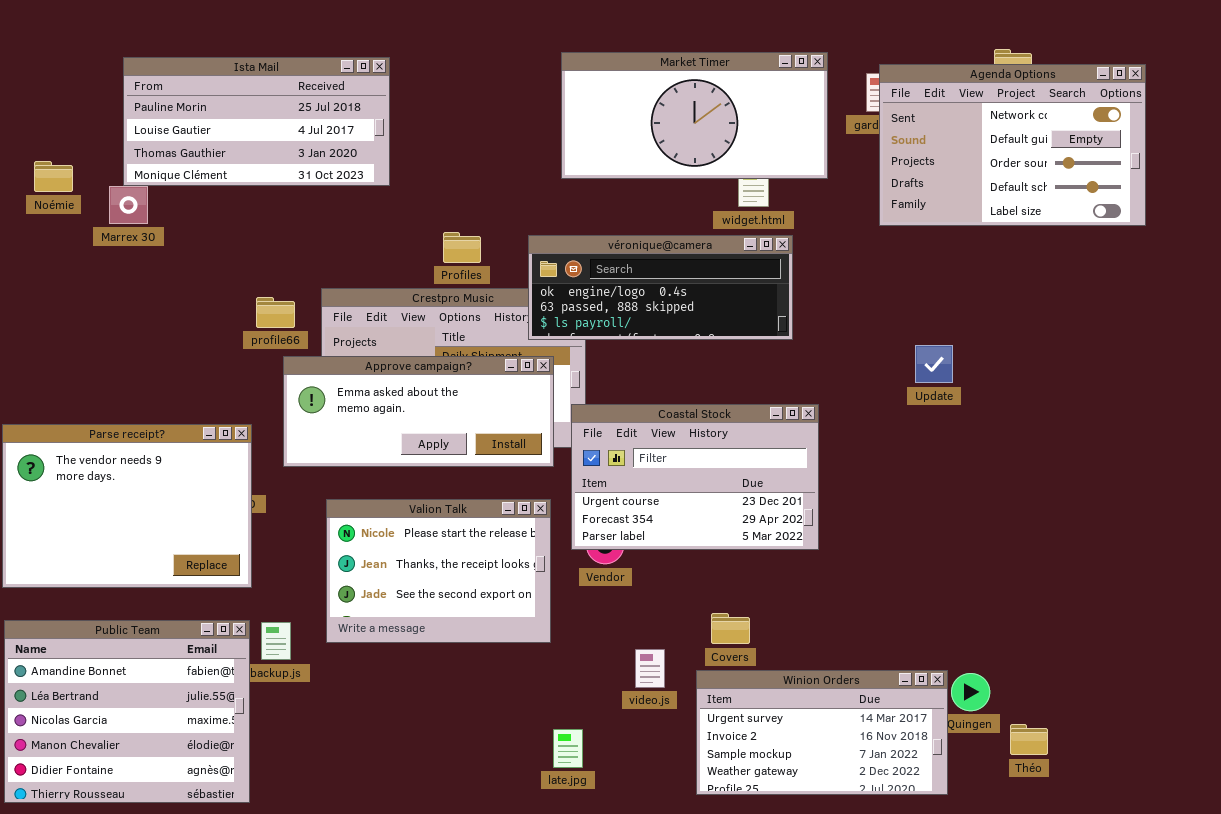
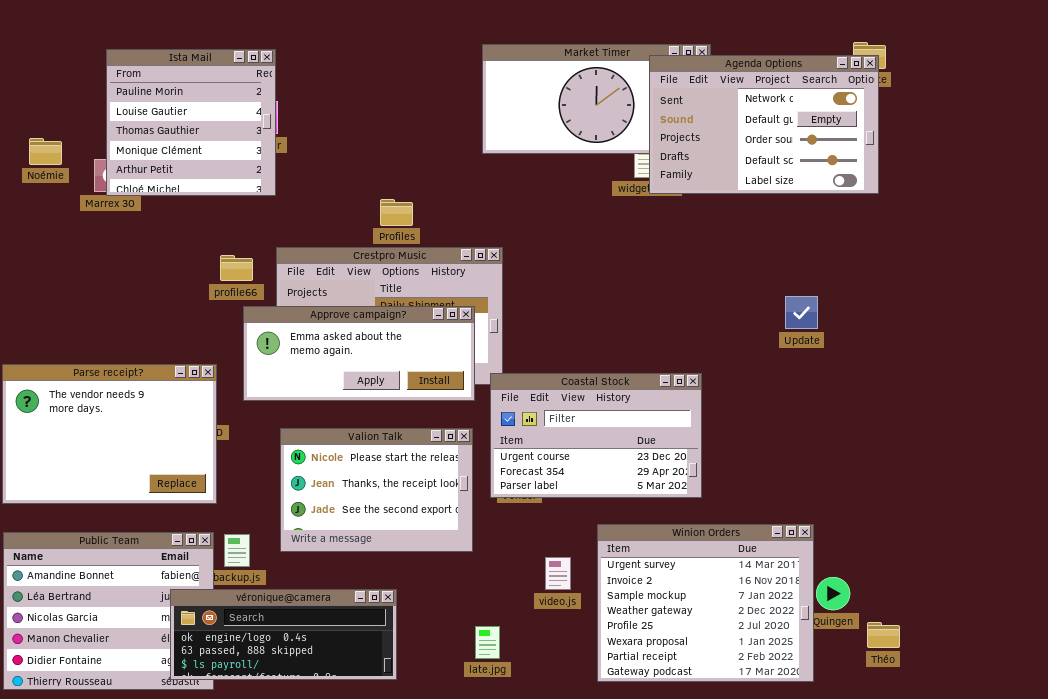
Ista Mail: [123,57,390,186] -> [106,49,276,196], resized
Agenda Options: [879,64,1146,226] -> [649,55,879,194], moved
véronique@camera: [528,235,793,340] -> [170,589,397,680], moved
Coastal Stock: [571,404,819,550] -> [490,373,702,498], moved
Winion Orders: [696,670,948,795] -> [597,524,814,682], resized

